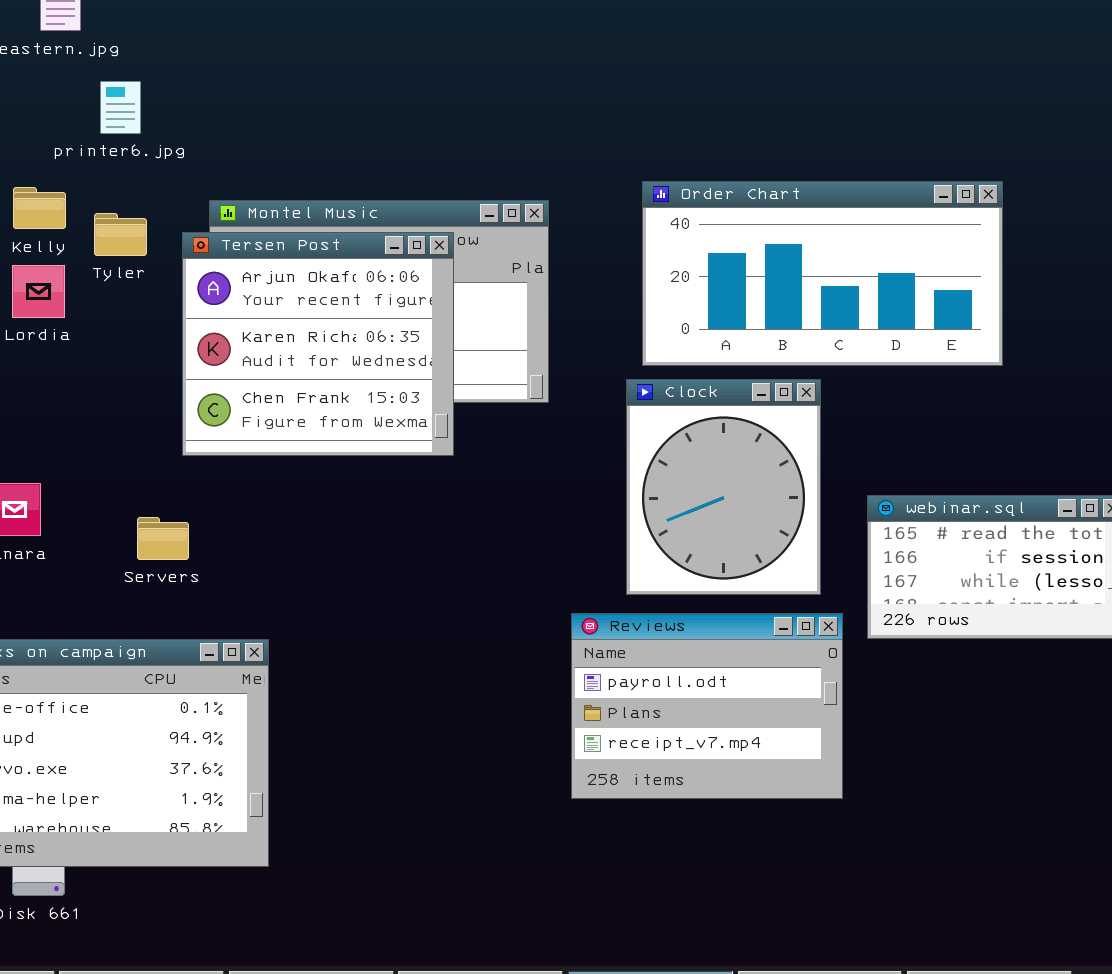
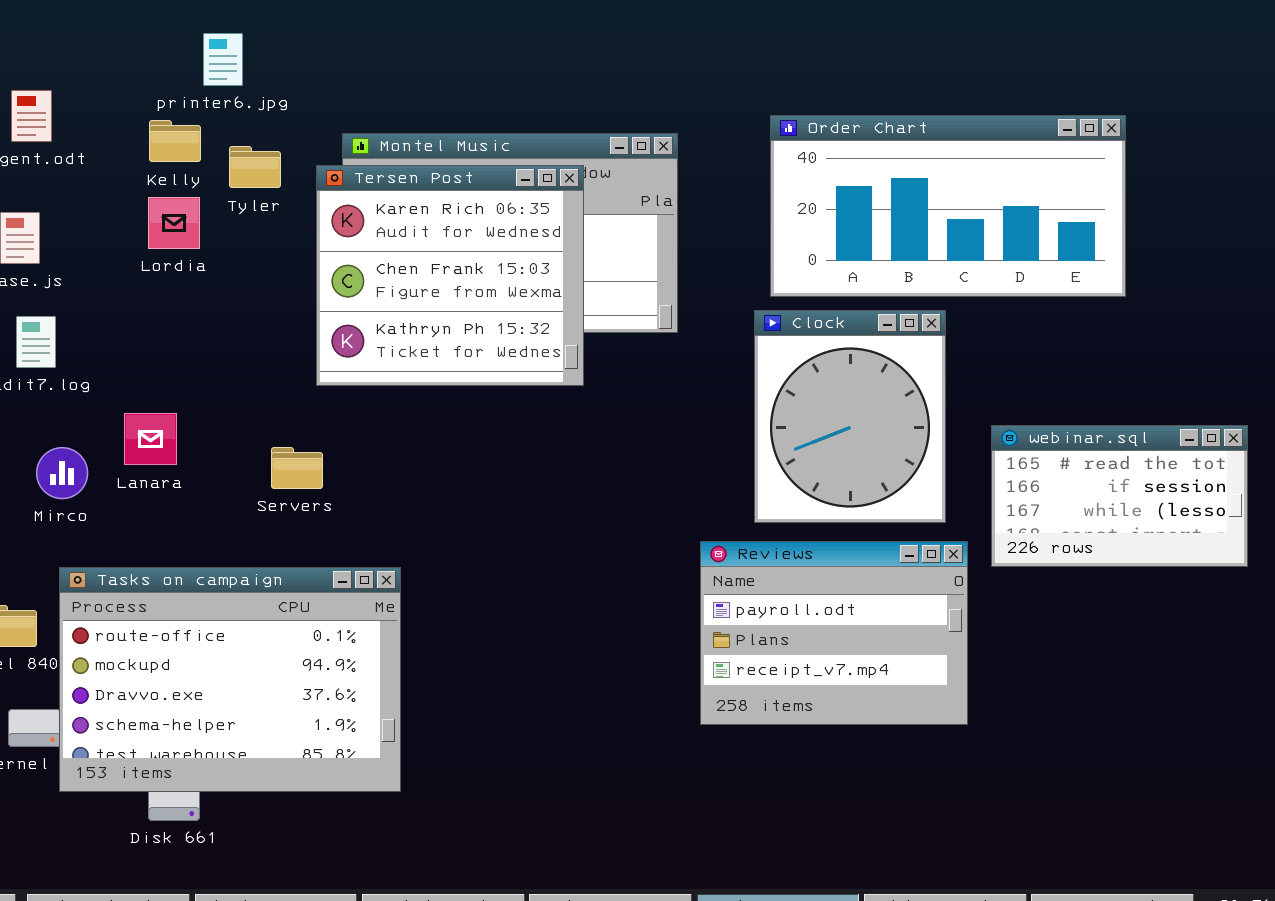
printer6.jpg: [100,81,141,134] -> [203,33,243,86], moved
Tersen Post: [182,232,454,456] -> [316,165,584,386], scrolled down 1 row

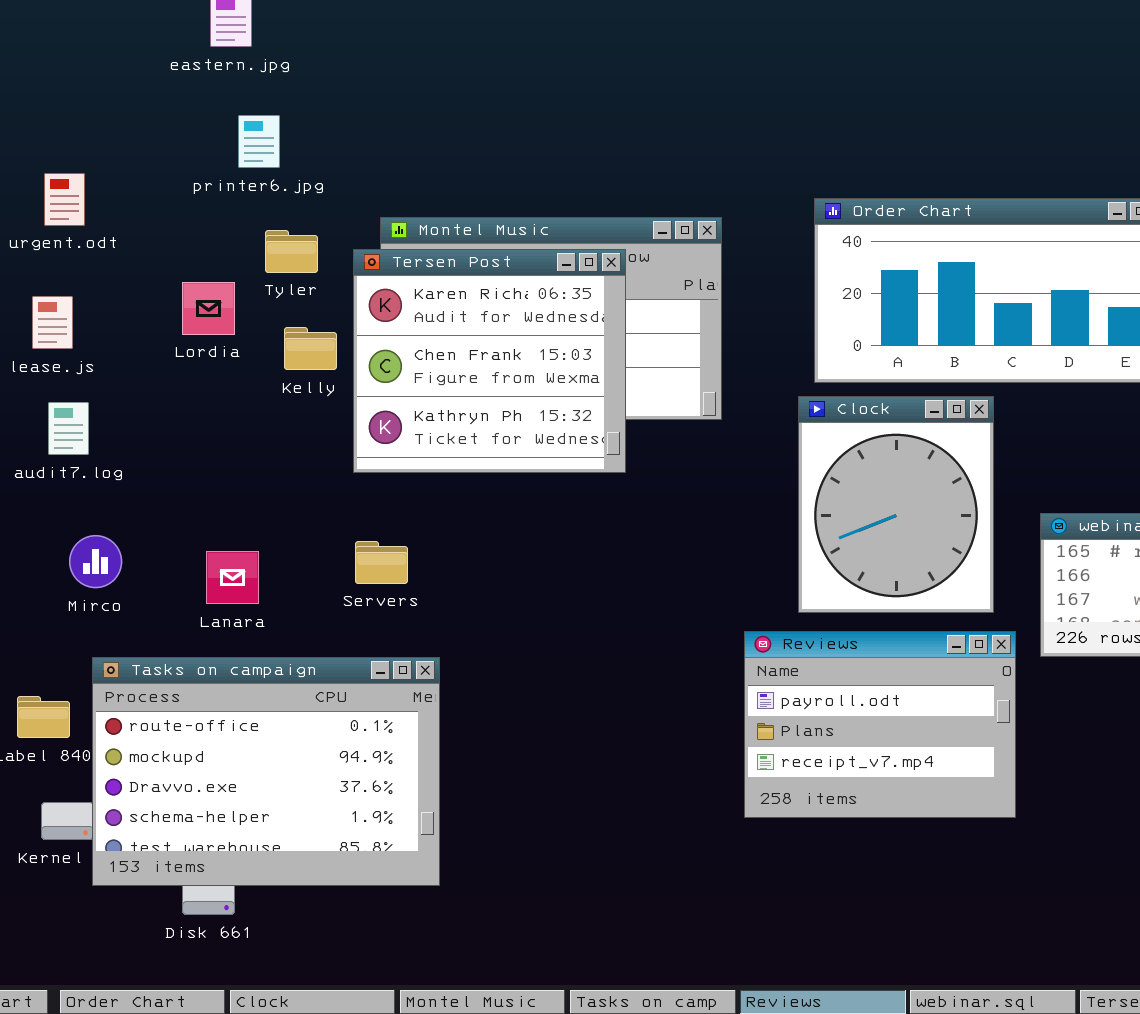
Kelly: [149,120,201,162] -> [284,327,337,370], moved
Lanara: [124,413,177,465] -> [206,551,259,604], moved
Servers: [271,447,323,489] -> [355,541,408,584], moved

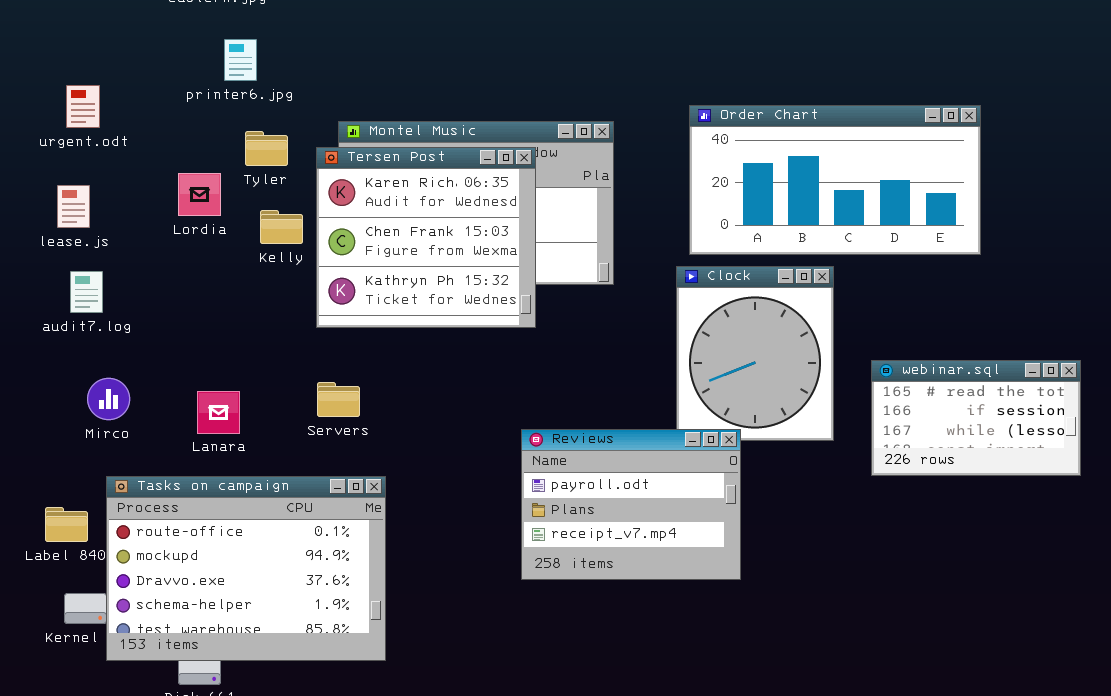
Reviews: [744,631,1016,818] -> [521,429,741,580], moved

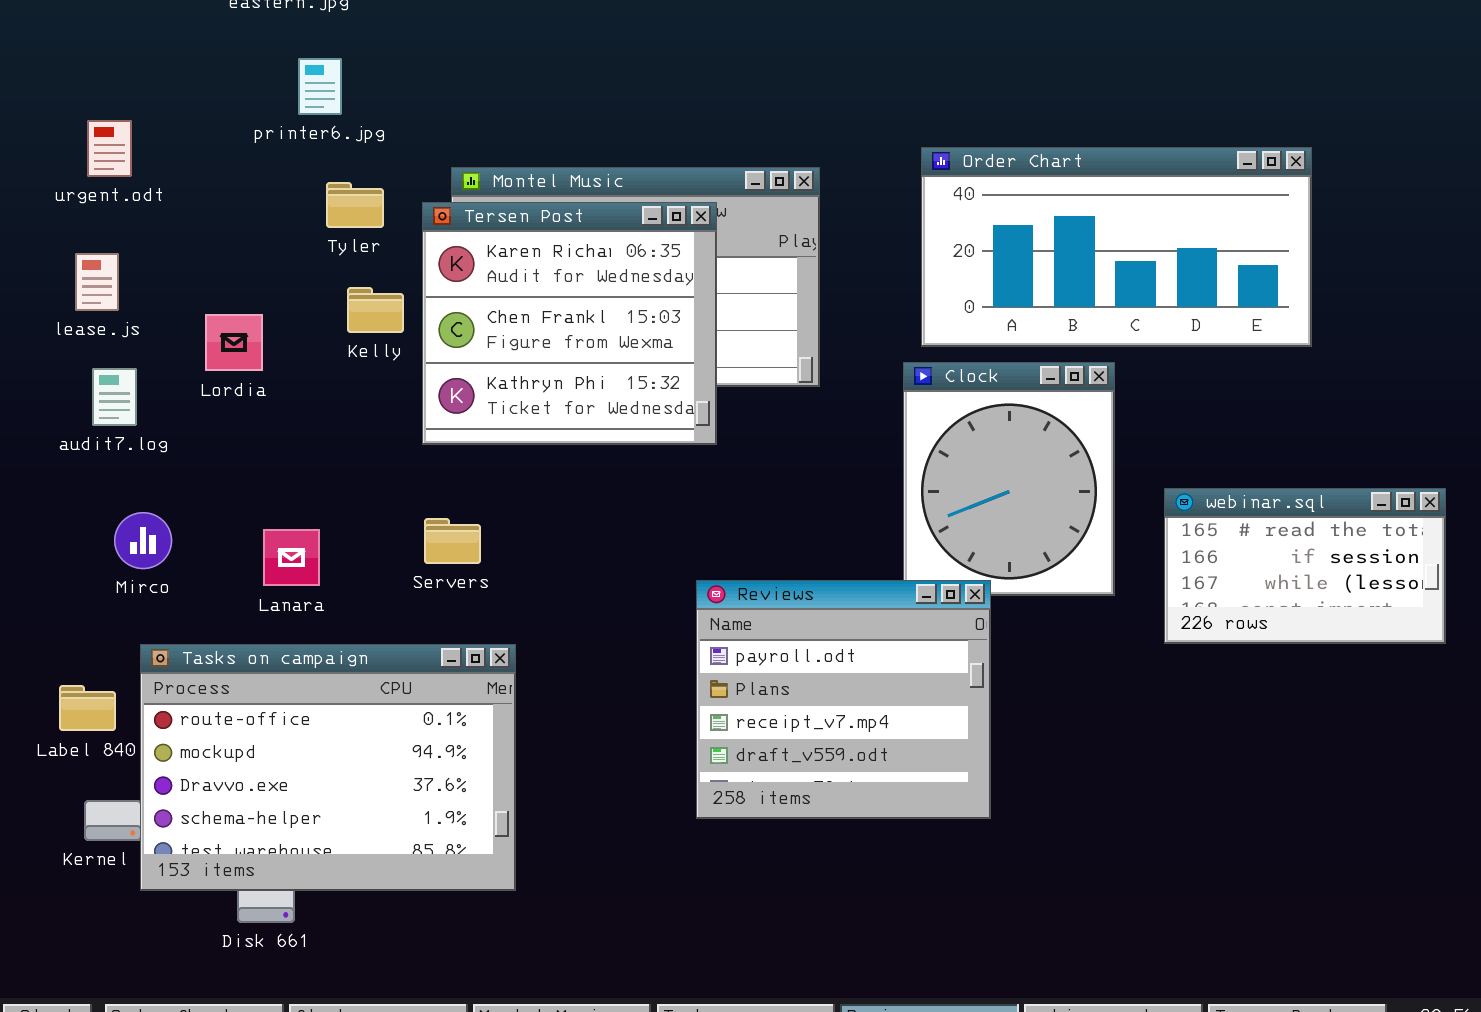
Lordia: [178,173,221,216] -> [205,314,263,371], moved
Reviews: [521,429,741,580] -> [696,580,991,819], resized

